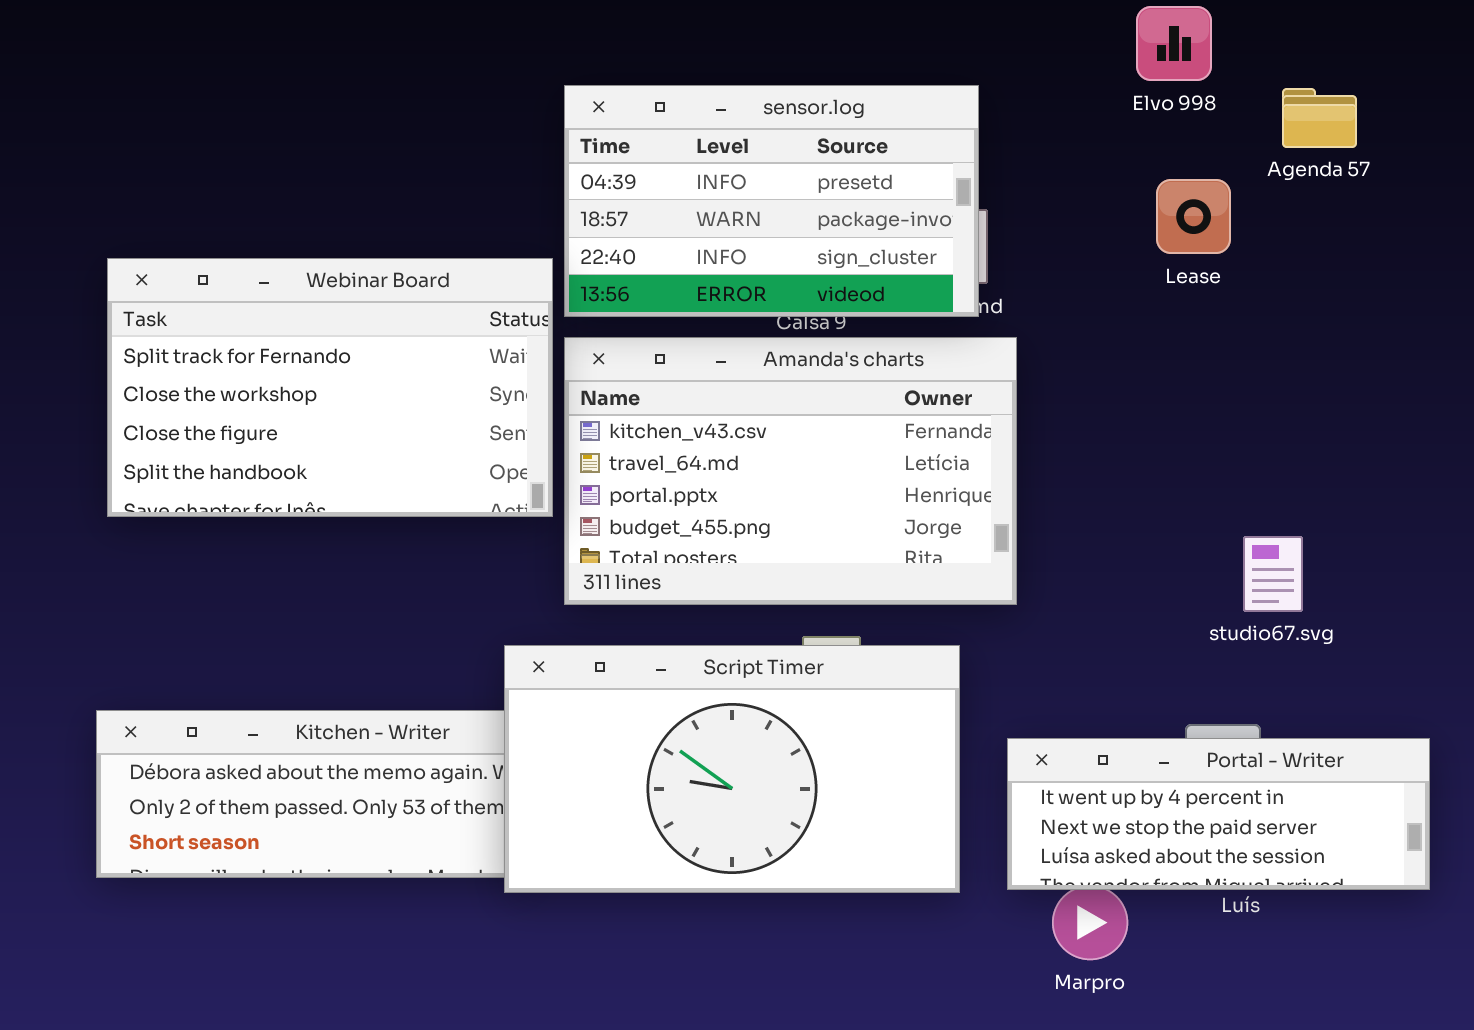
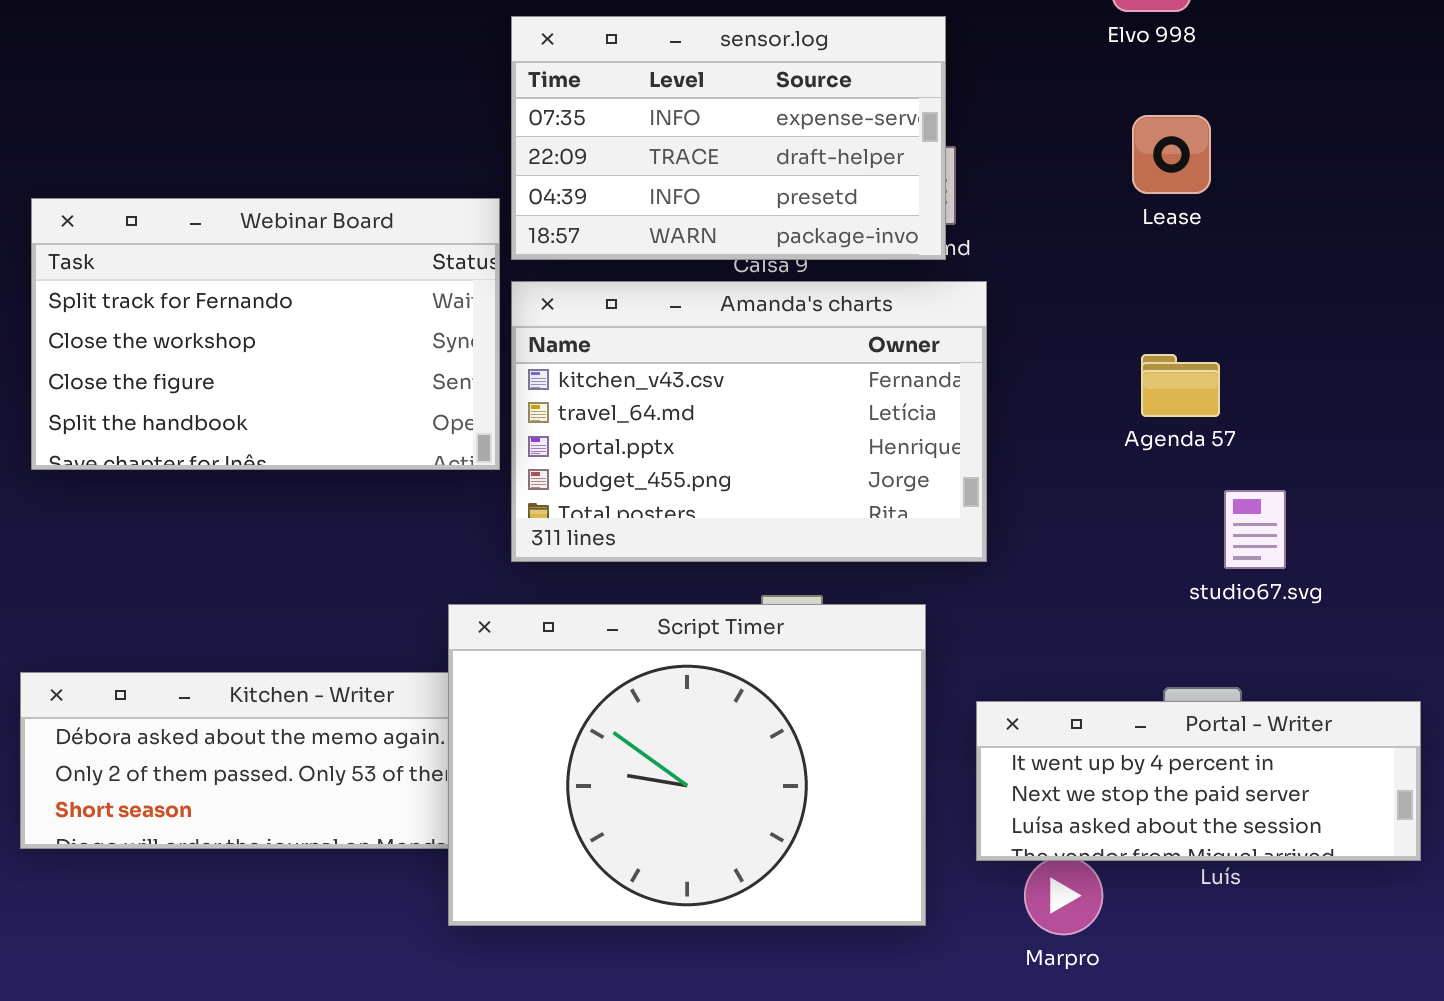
sensor.log: [564,85,979,317] -> [511,16,946,260], scrolled up 2 rows
Agenda 57: [1282,88,1357,148] -> [1141,354,1220,417], moved
Script Timer: [504,645,960,893] -> [448,604,926,926], resized

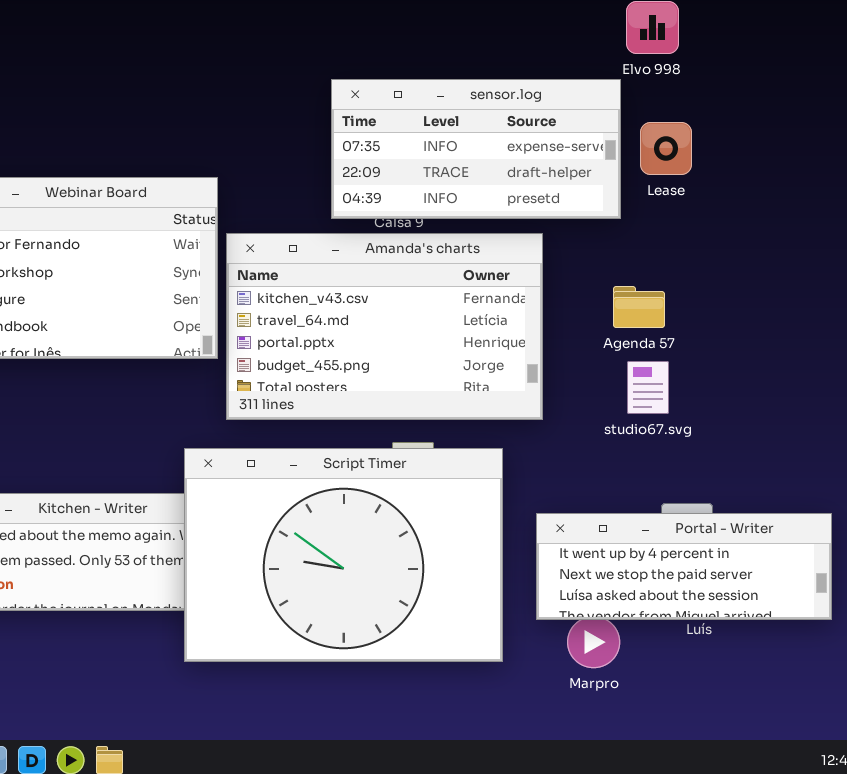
sensor.log: [511,16,946,260] -> [331,79,621,219], moved, resized
Agenda 57: [1141,354,1220,417] -> [613,286,665,328], moved
studio67.svg: [1224,490,1286,569] -> [627,361,669,414], moved

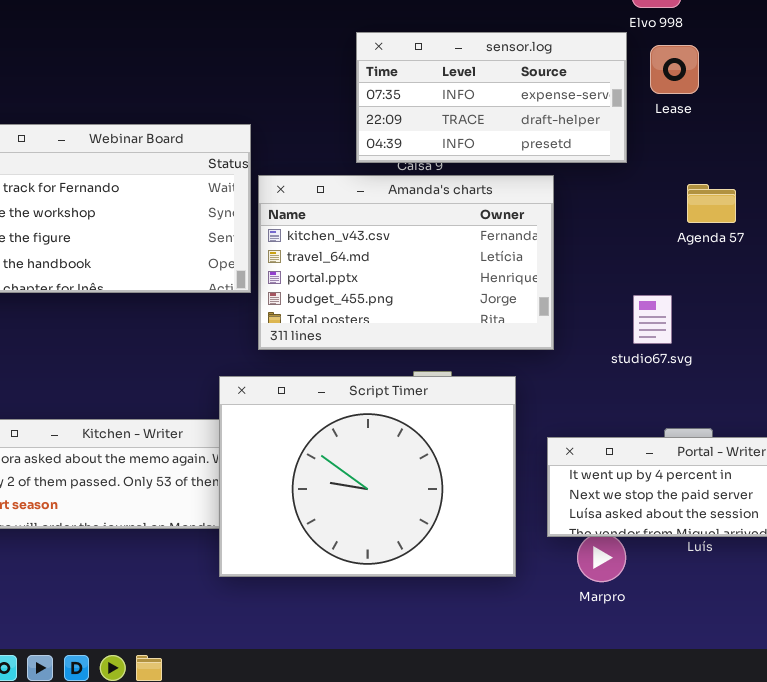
Lease: [640,122,692,175] -> [650,45,699,94], moved
Agenda 57: [613,286,665,328] -> [687,184,736,223], moved

